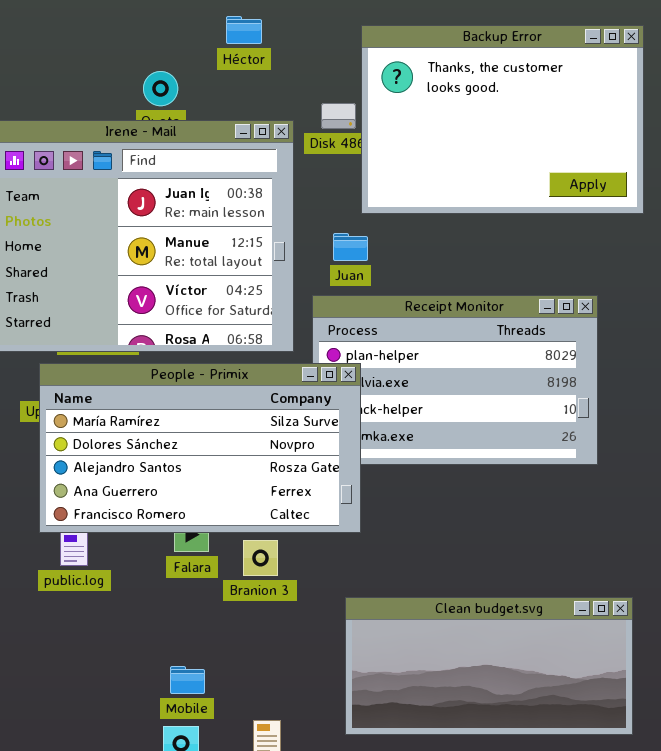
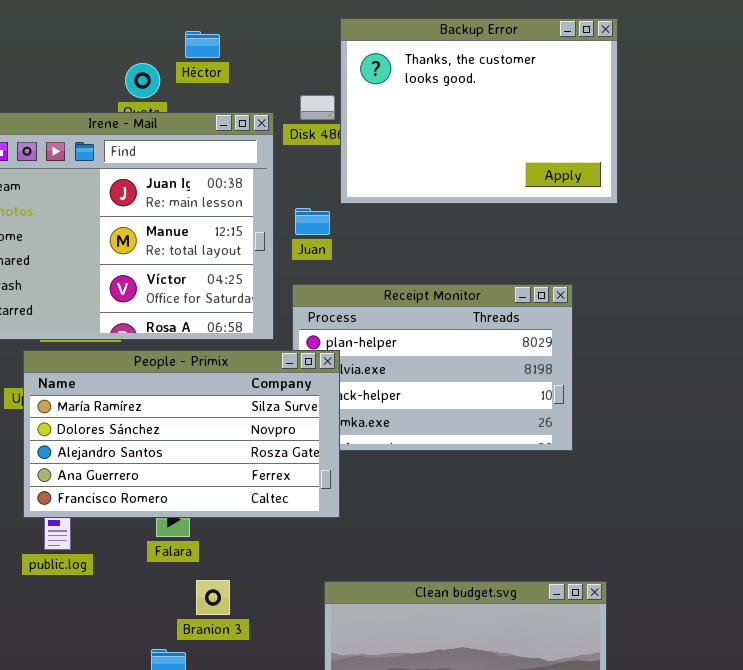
Héctor: [226,16,262,44] -> [185,31,220,58], moved
Juan: [333,233,368,261] -> [295,208,330,235], moved
Branion 3: [243,540,278,576] -> [196,580,230,615], moved

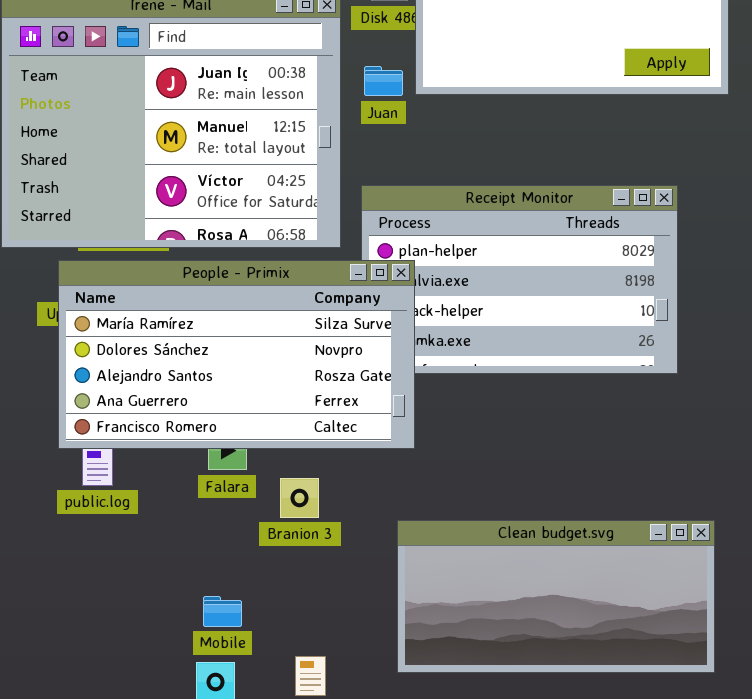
Juan: [295,208,330,235] -> [364,66,403,96], moved
Branion 3: [196,580,230,615] -> [280,478,319,518], moved

